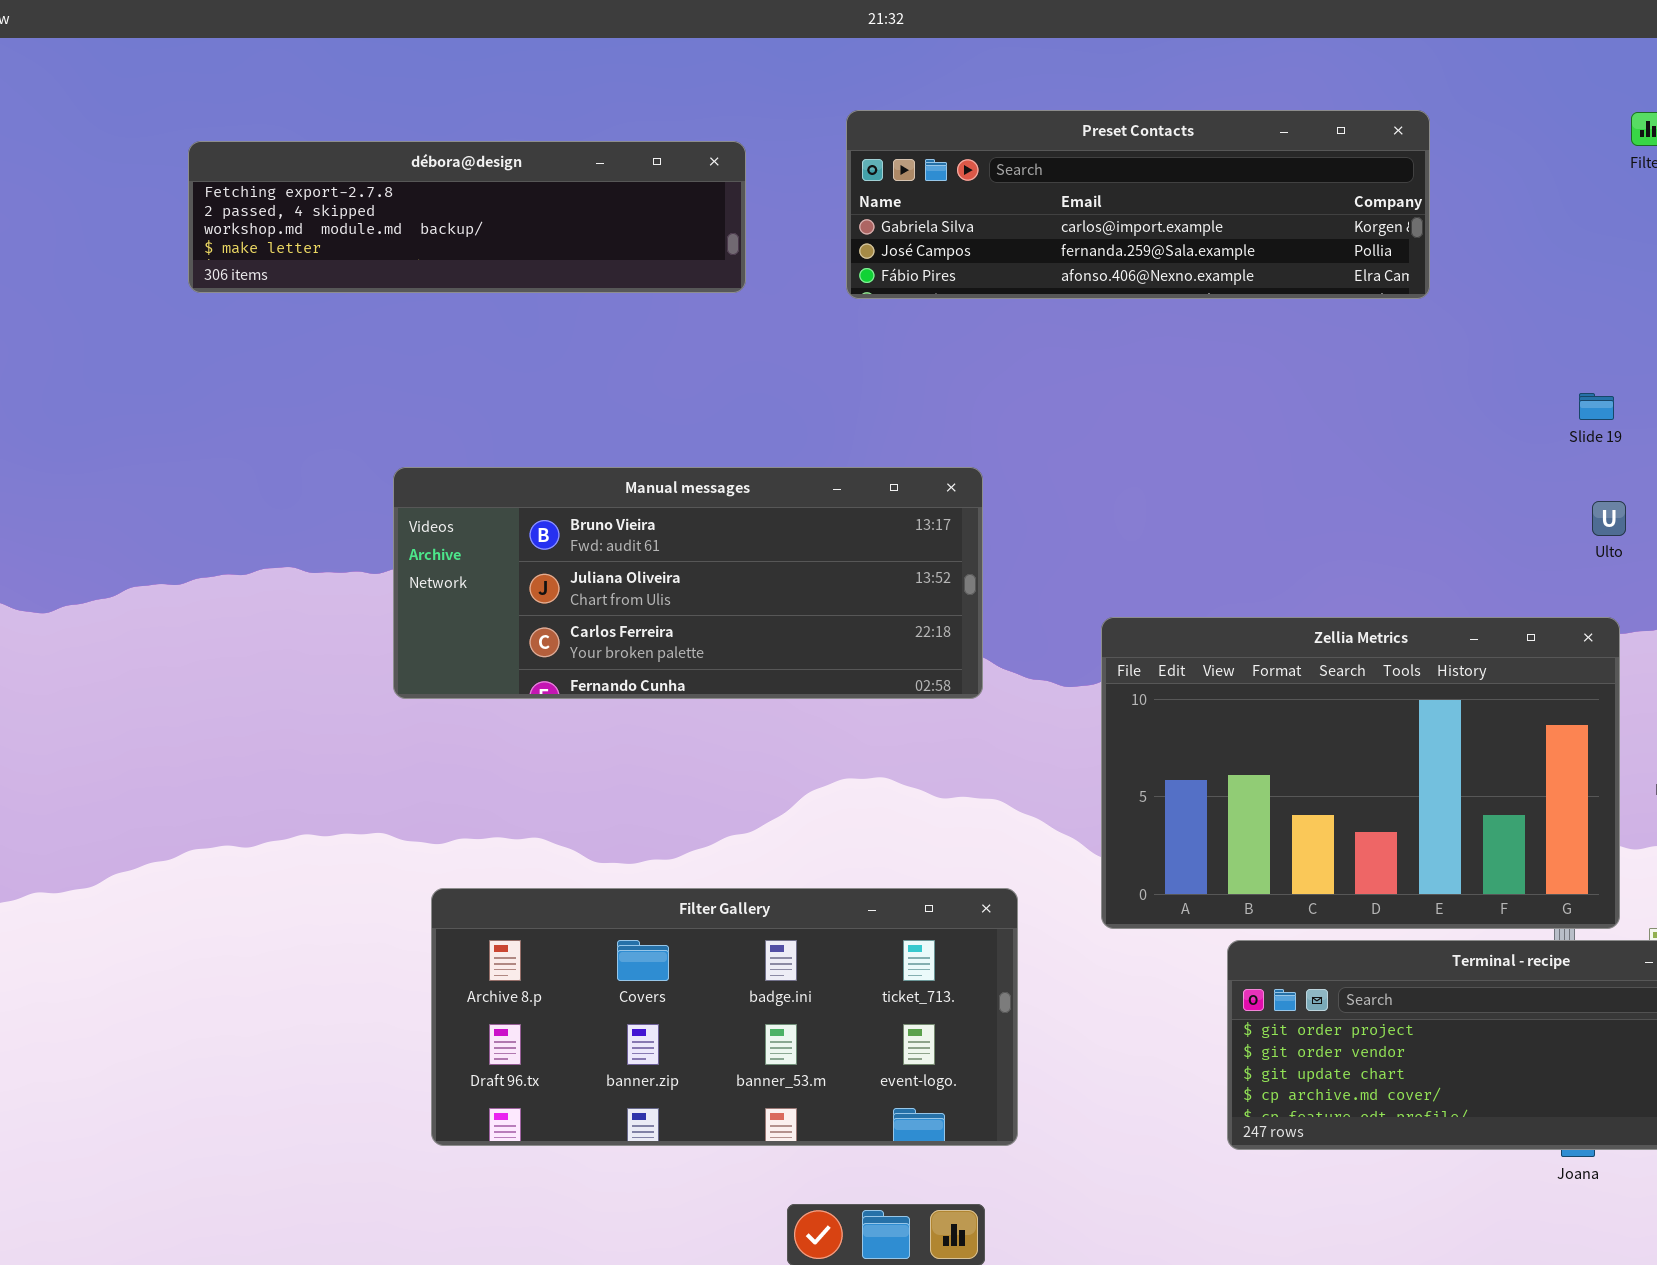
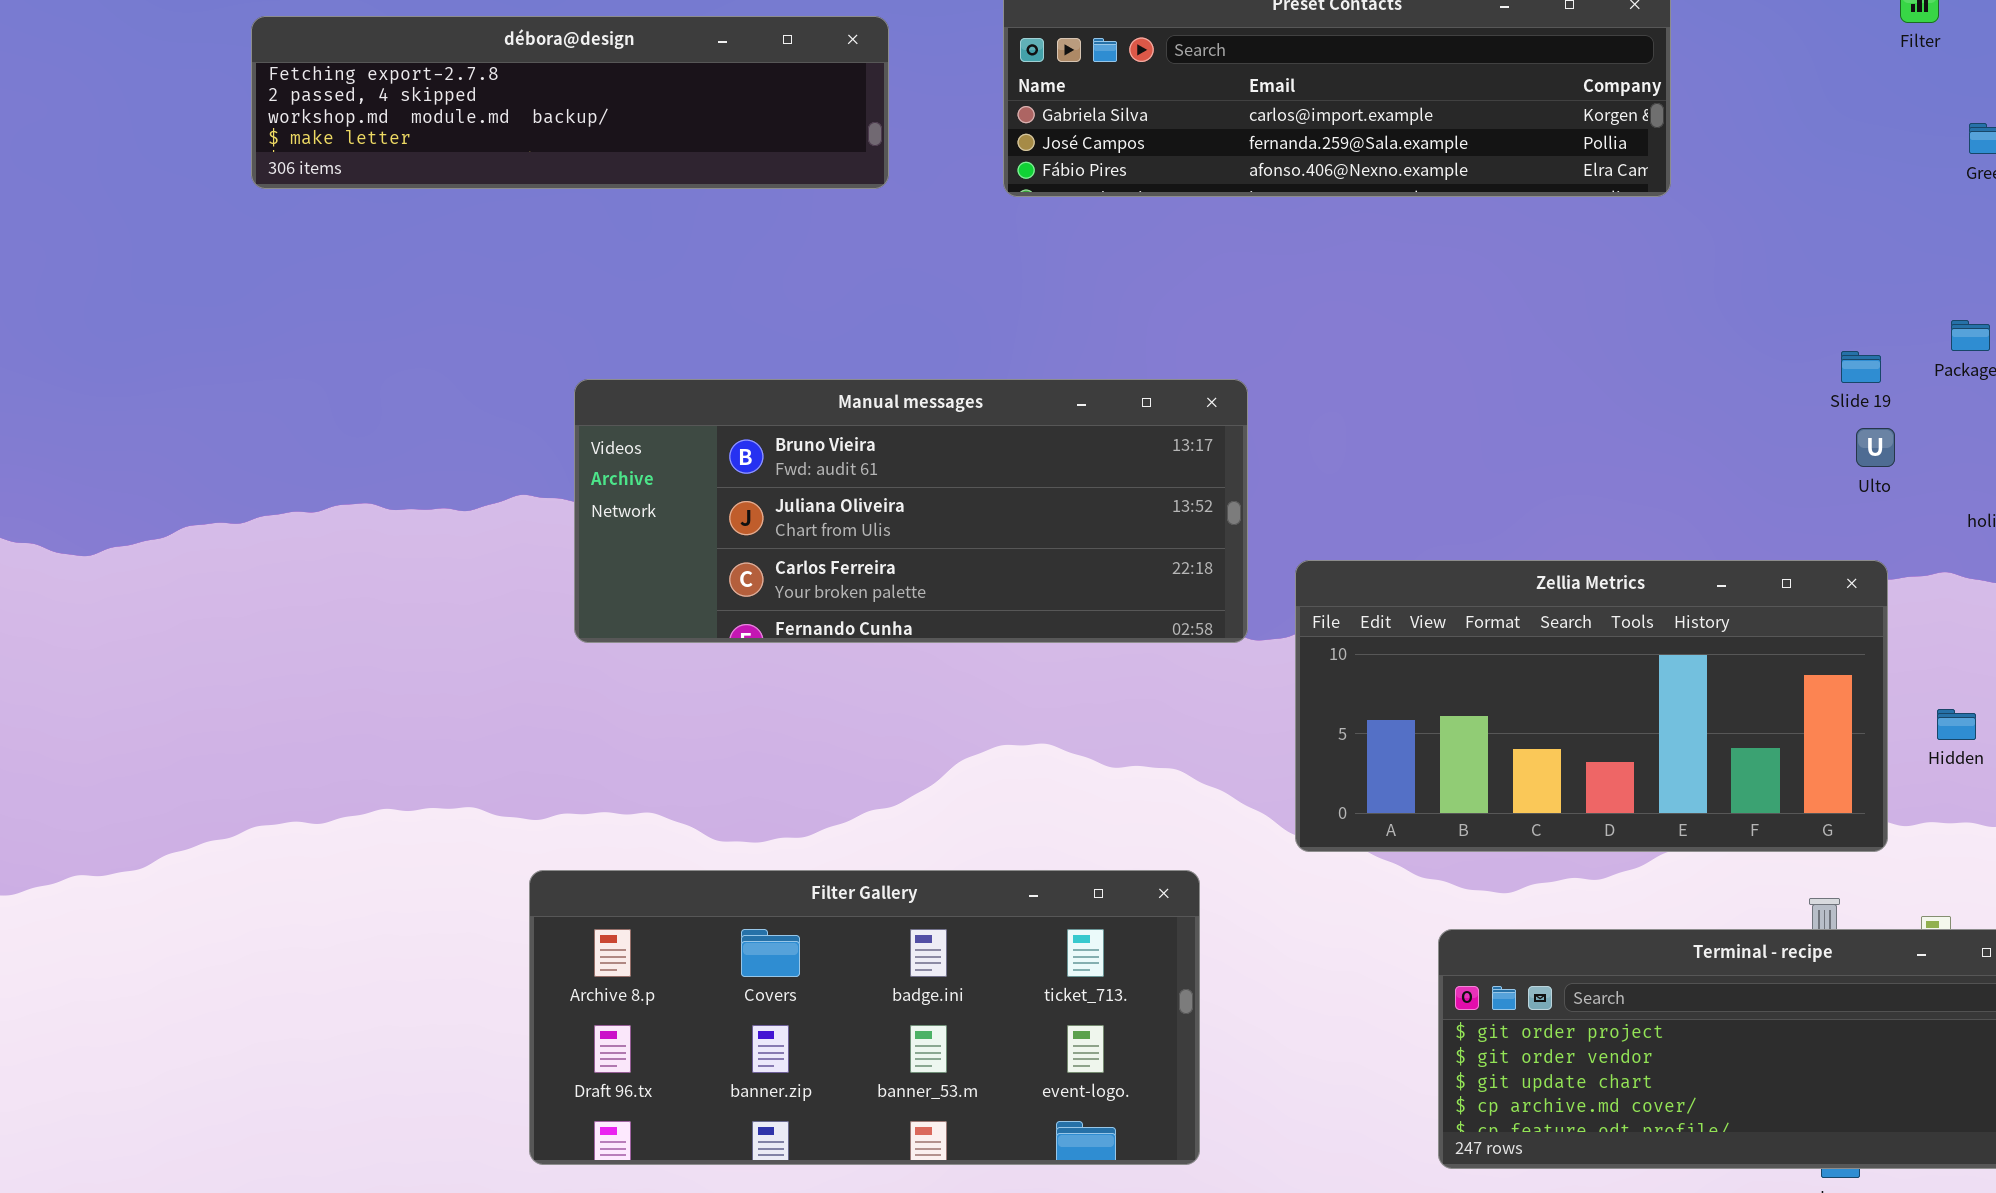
Slide 19: [1579,393,1614,420] -> [1841,351,1881,383], moved
Manual messages: [393,467,983,699] -> [574,379,1248,643], moved
Zellia Metrics: [1101,617,1620,929] -> [1295,560,1888,852], resized

